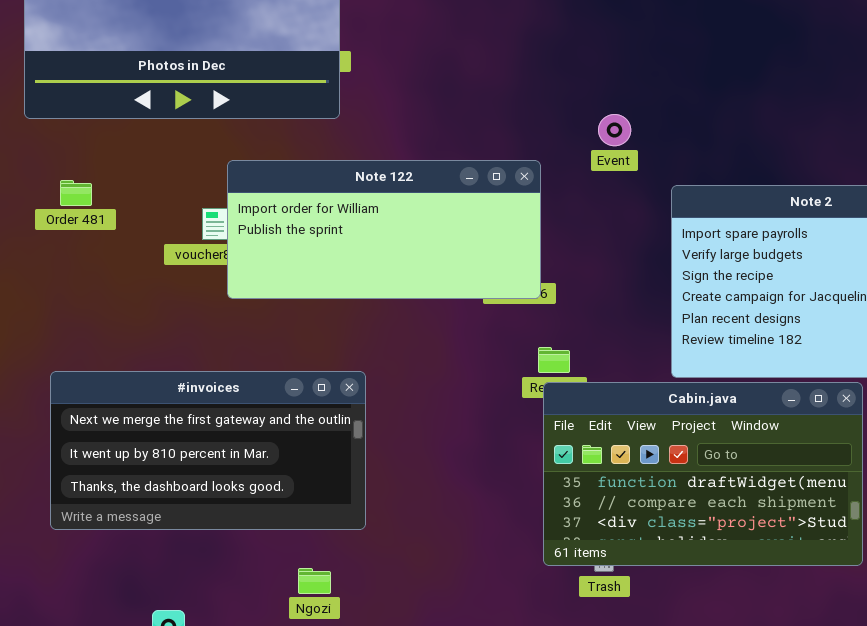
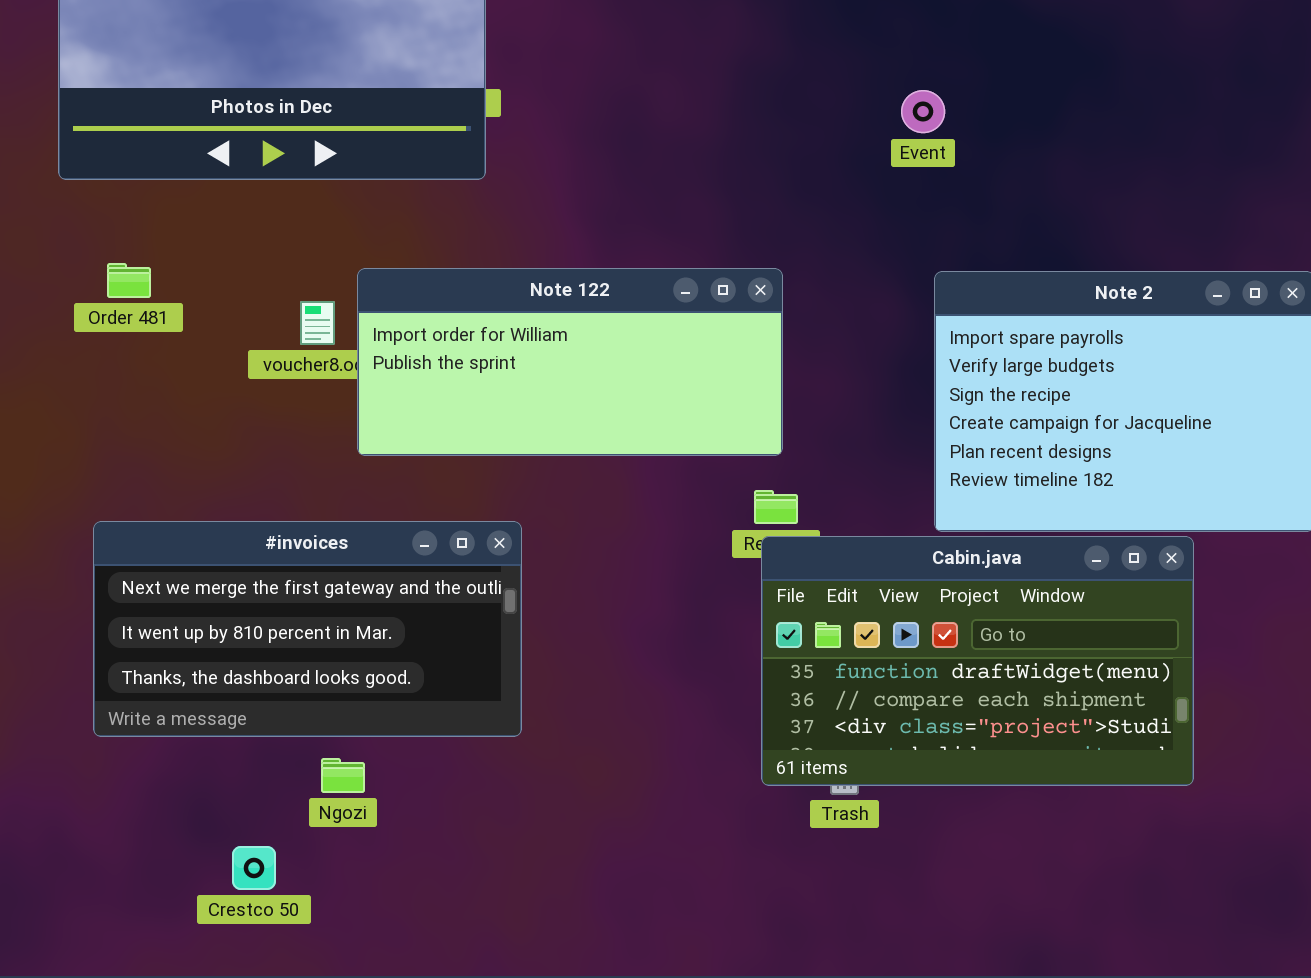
Event: [598,114,631,146] -> [901,90,945,133], moved
Note 122: [227,160,541,299] -> [357,268,783,456], moved
Ngozi: [298,568,331,594] -> [321,758,365,793], moved

